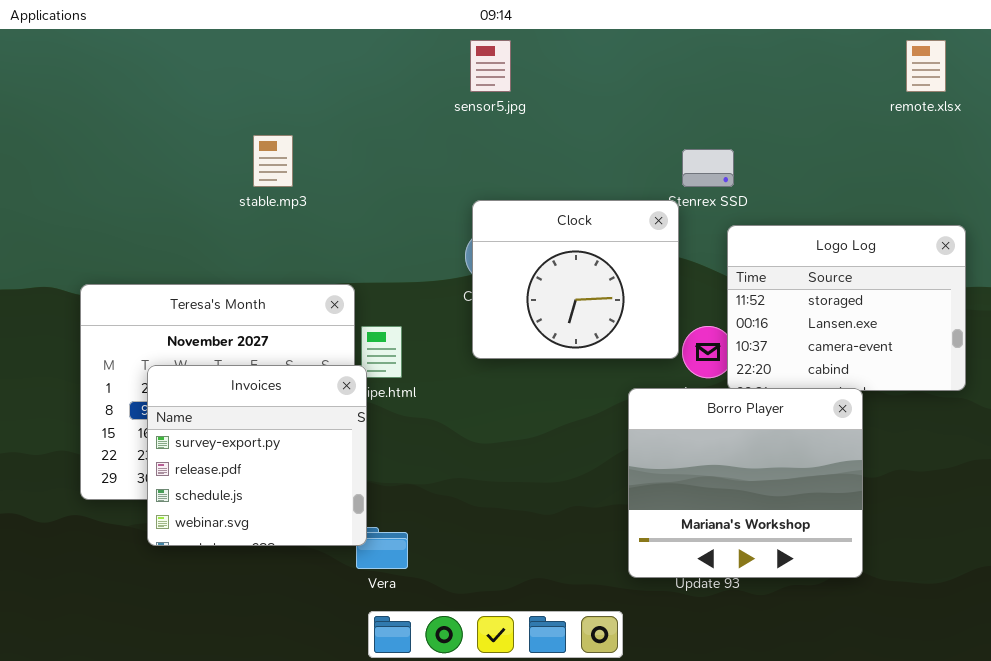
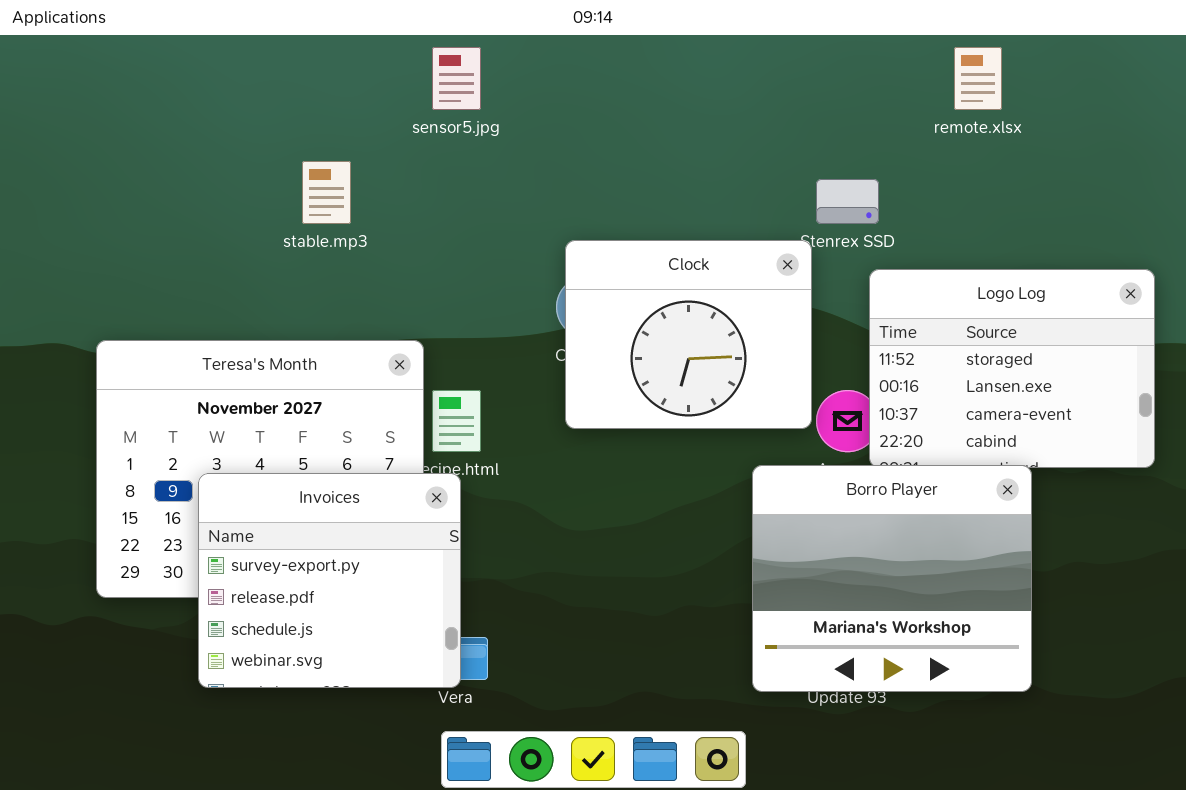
sensor5.jpg: [470,40,511,92] -> [432,47,481,110], moved
remote.xlsx: [906,40,946,92] -> [954,47,1002,110], moved
Invoices: [147,365,367,546] -> [198,473,461,688], moved

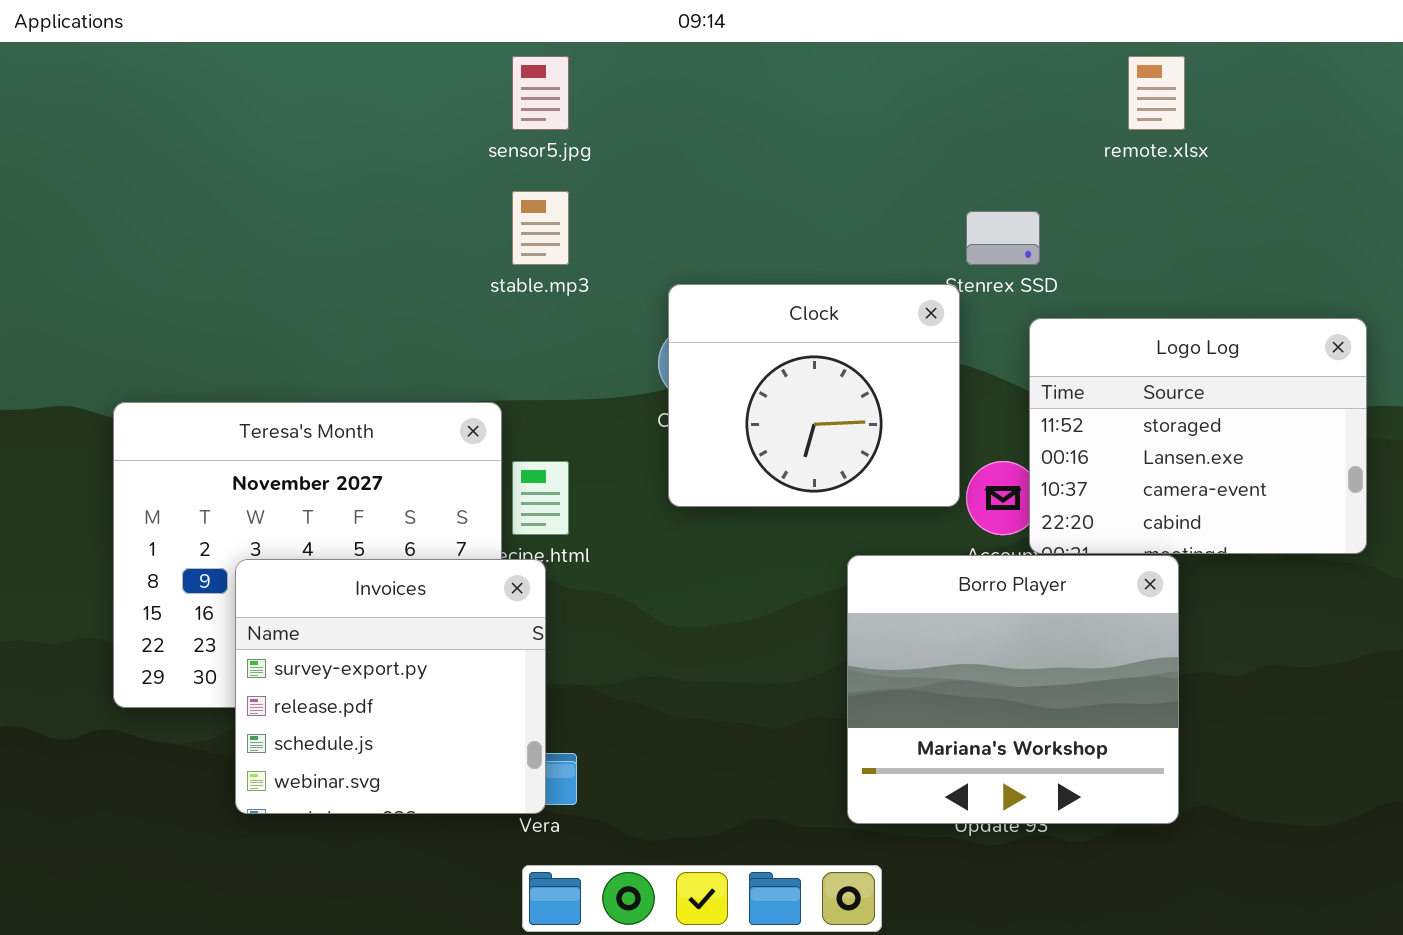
stable.mp3: [302,161,351,224] -> [512,191,569,265], moved
Borro Player: [752,465,1032,692] -> [847,555,1179,824], moved

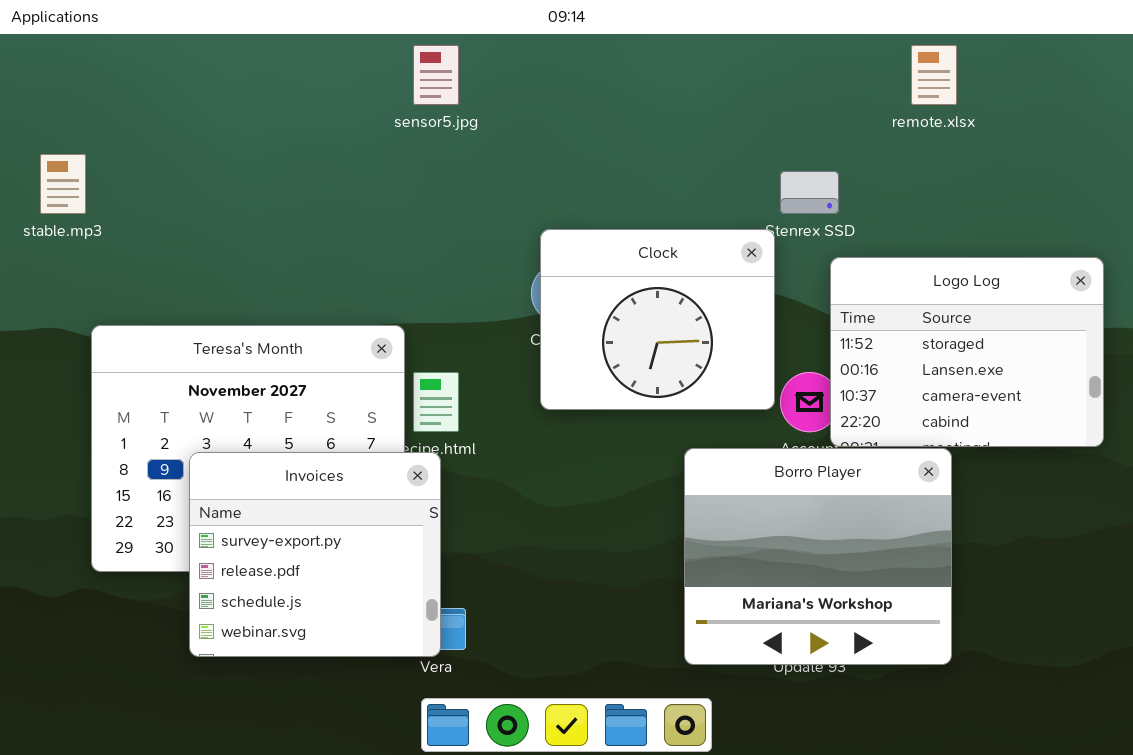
stable.mp3: [512,191,569,265] -> [40,154,86,214], moved

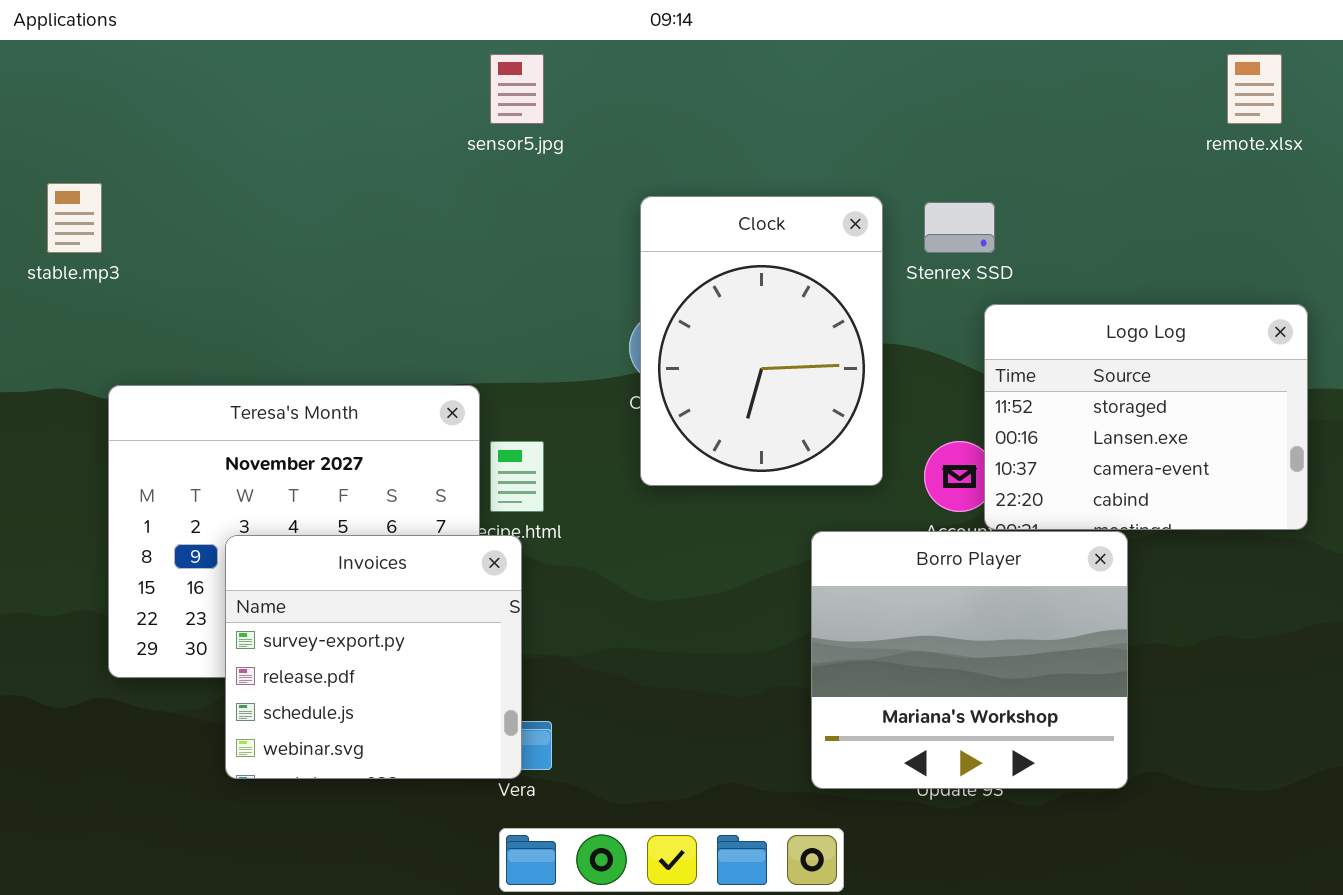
remote.xlsx: [911,45,957,105] -> [1227,54,1282,124], moved
Clock: [540,229,775,410] -> [640,196,883,486], resized

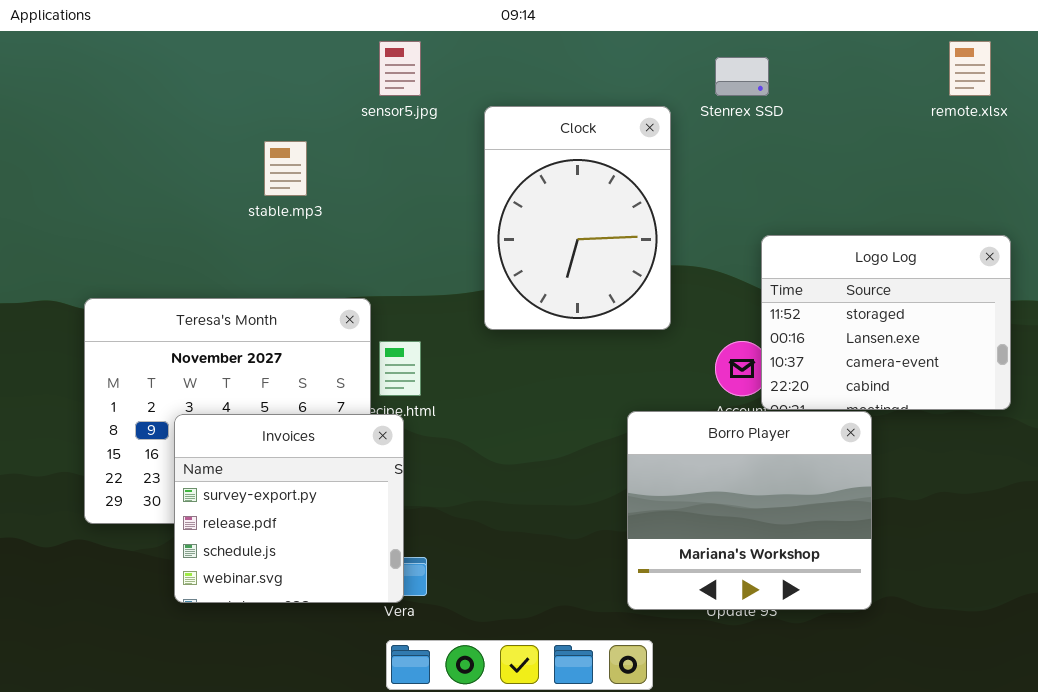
stable.mp3: [47,183,102,253] -> [264,141,307,196], moved
Clock: [640,196,883,486] -> [484,106,671,330], moved
Stenrex SSD: [924,202,995,253] -> [715,57,769,96], moved

